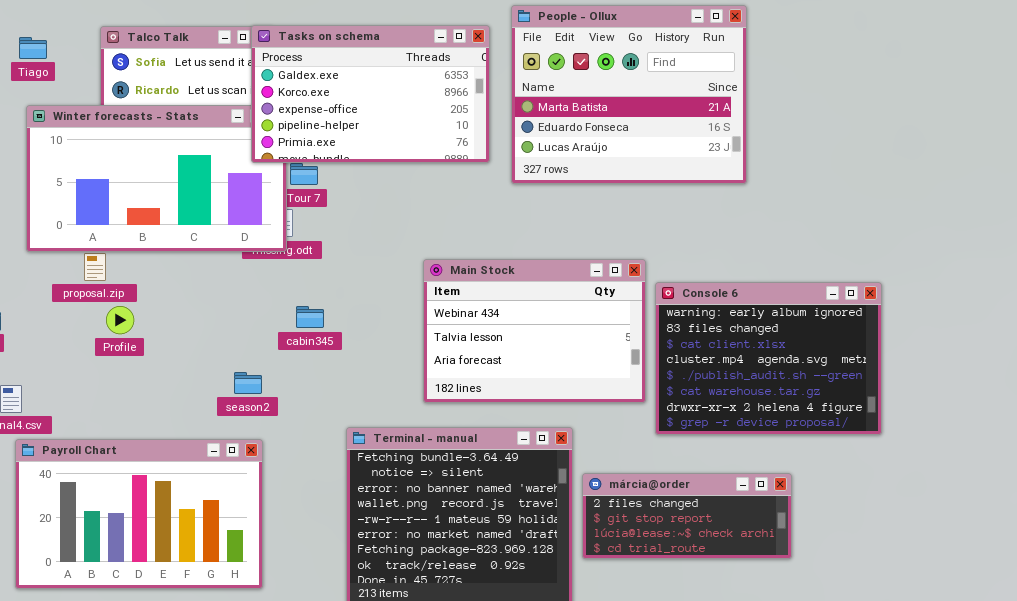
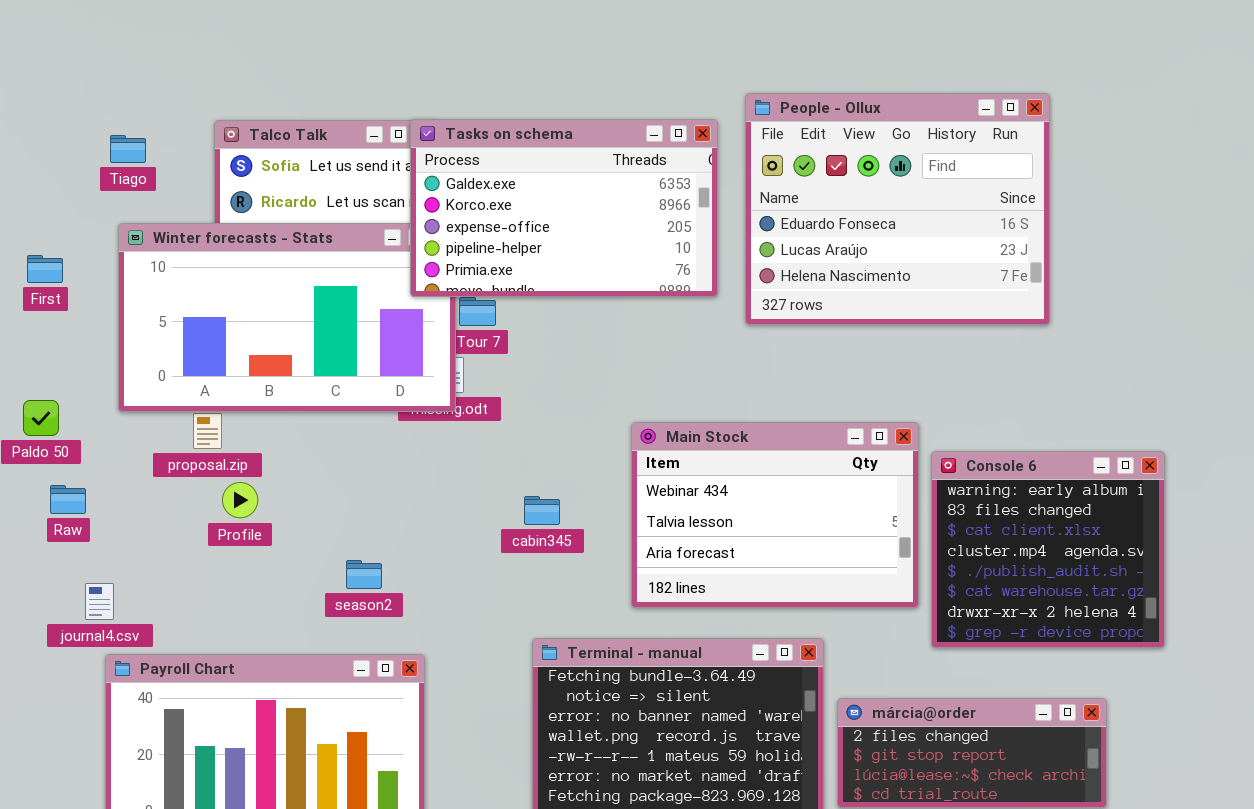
People - Ollux: [511,5,747,184] -> [745,93,1050,325], scrolled down 1 row
Console 6: [655,282,882,435] -> [931,451,1165,648], resized
cabin345: [296,306,324,328] -> [524,496,560,525], moved
season2: [234,372,262,394] -> [346,560,382,589], moved

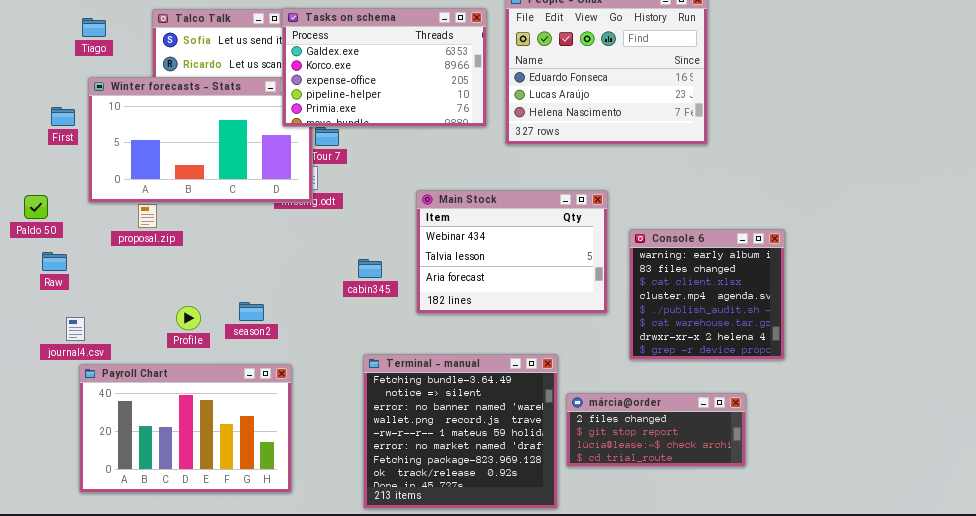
First: [27,255,63,283] -> [51,107,75,126], moved
Main Stock: [631,422,919,608] -> [416,190,608,314], moved
Profile: [222,482,258,518] -> [176,306,201,330], moved

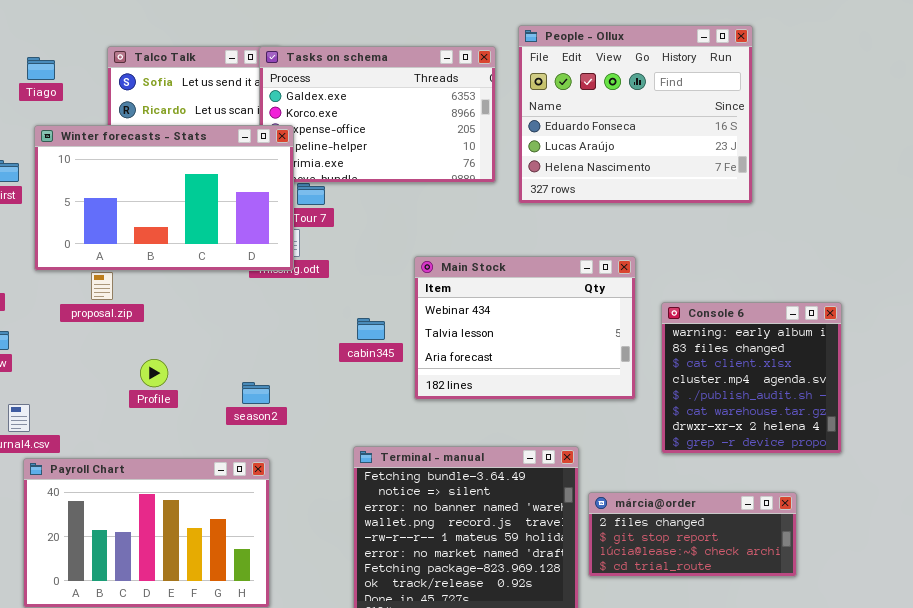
Winter forecasts - Stats: [88,77,313,203] -> [34,125,294,271], raised
cabin345: [358,259,382,278] -> [357,318,385,340], moved
season2: [239,302,264,321] -> [242,382,270,404], moved
Profile: [176,306,201,330] -> [140,359,168,387], moved

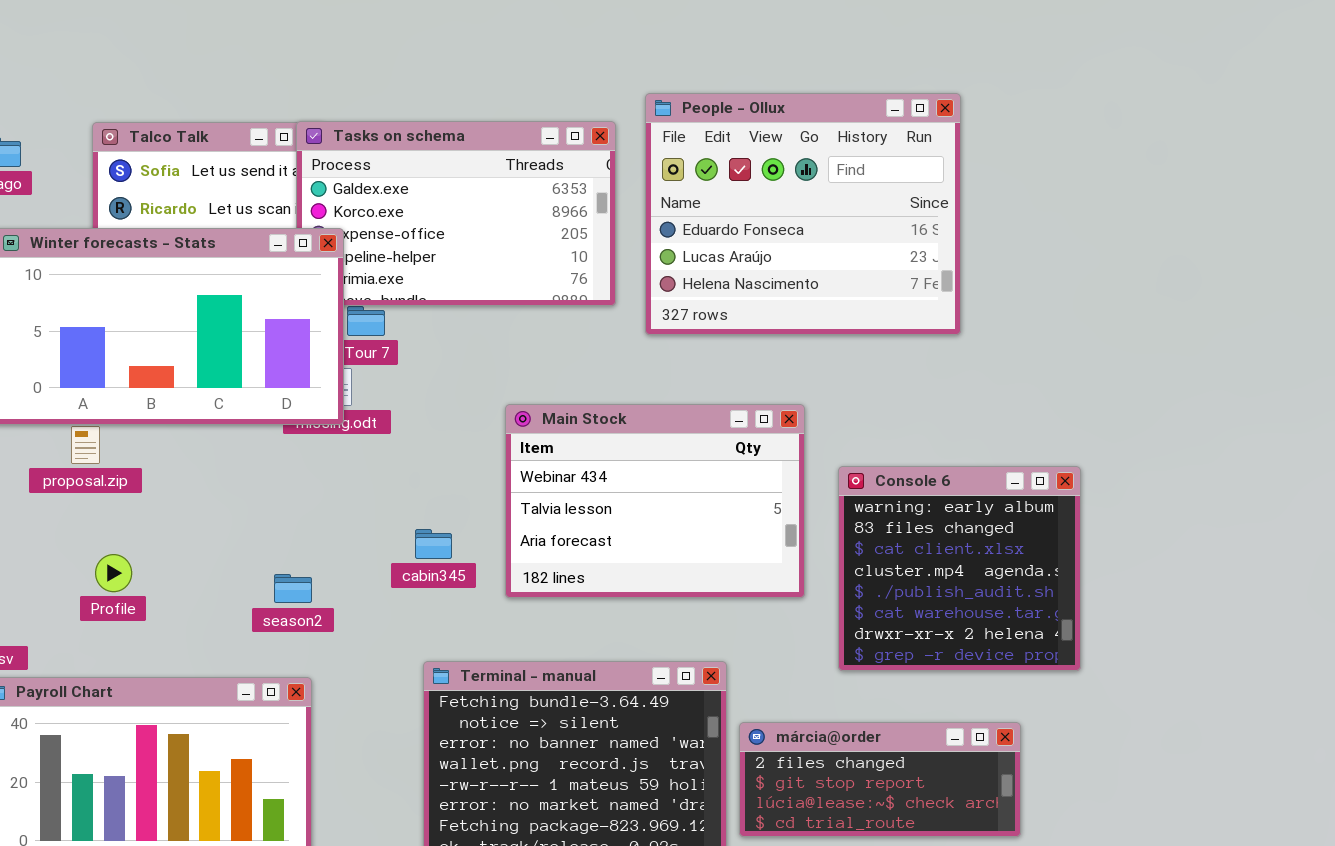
cabin345: [357,318,385,340] -> [415,529,452,559], moved
Profile: [140,359,168,387] -> [95,554,132,592], moved

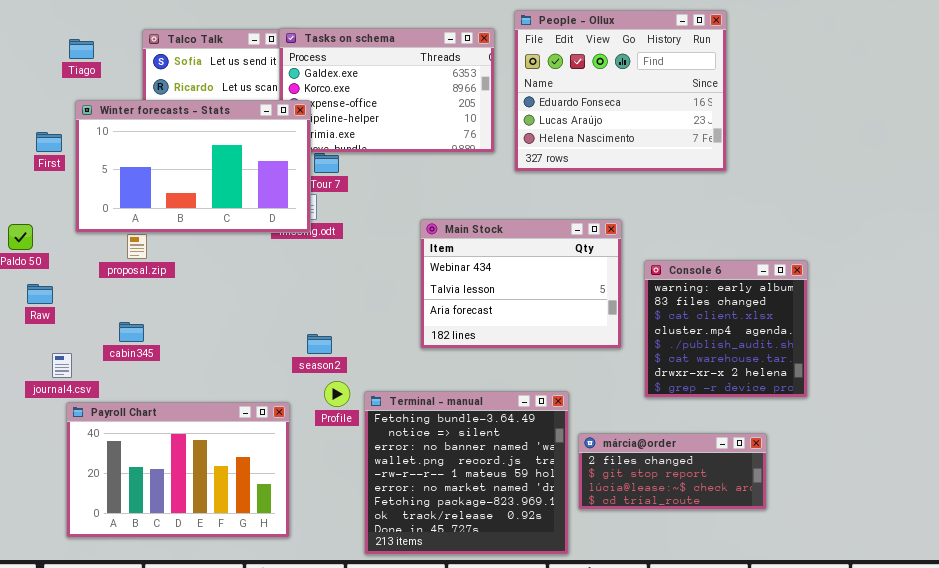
cabin345: [415,529,452,559] -> [119,322,144,342], moved
Profile: [95,554,132,592] -> [324,381,350,407], moved
season2: [274,574,312,603] -> [307,334,332,354], moved

